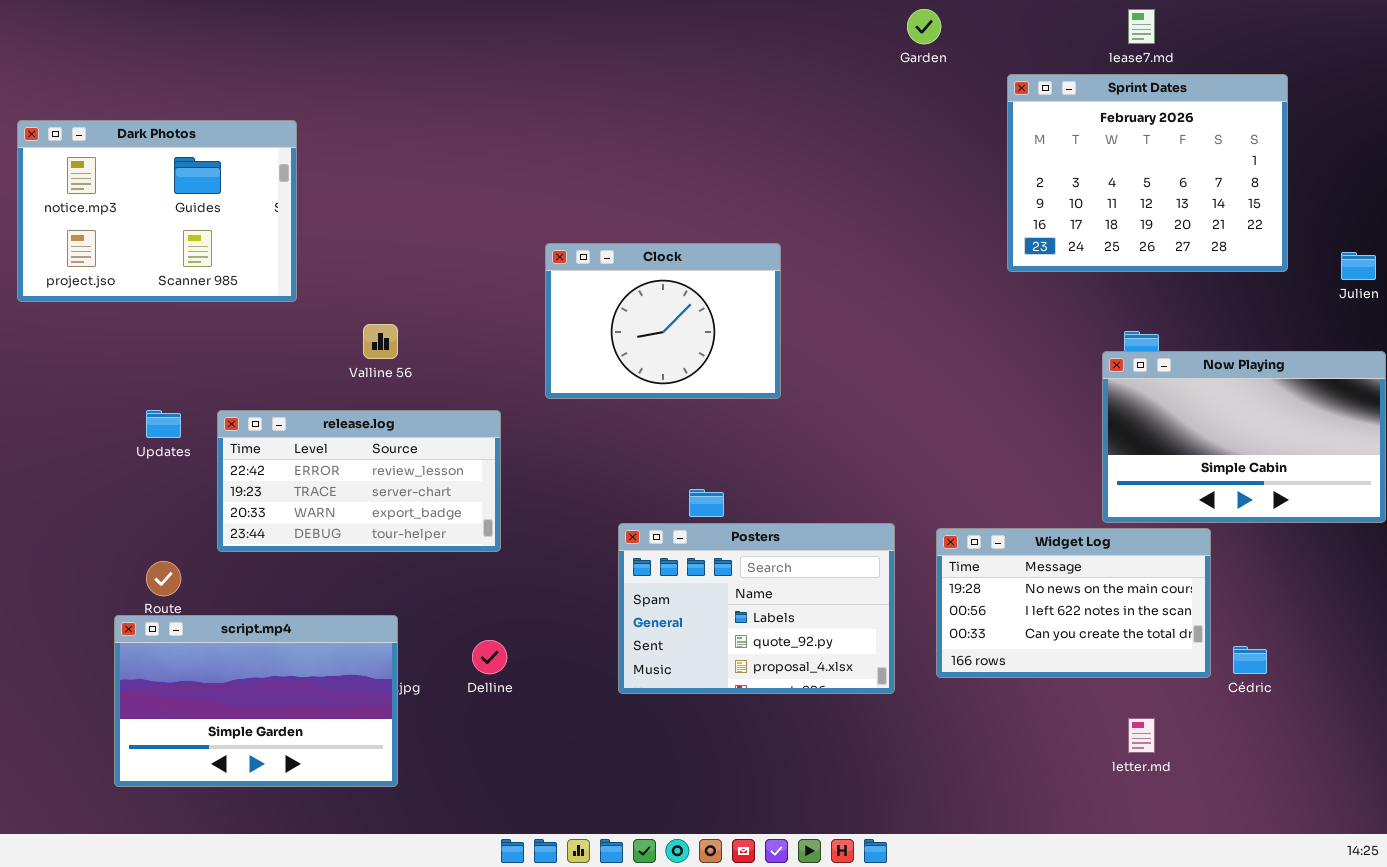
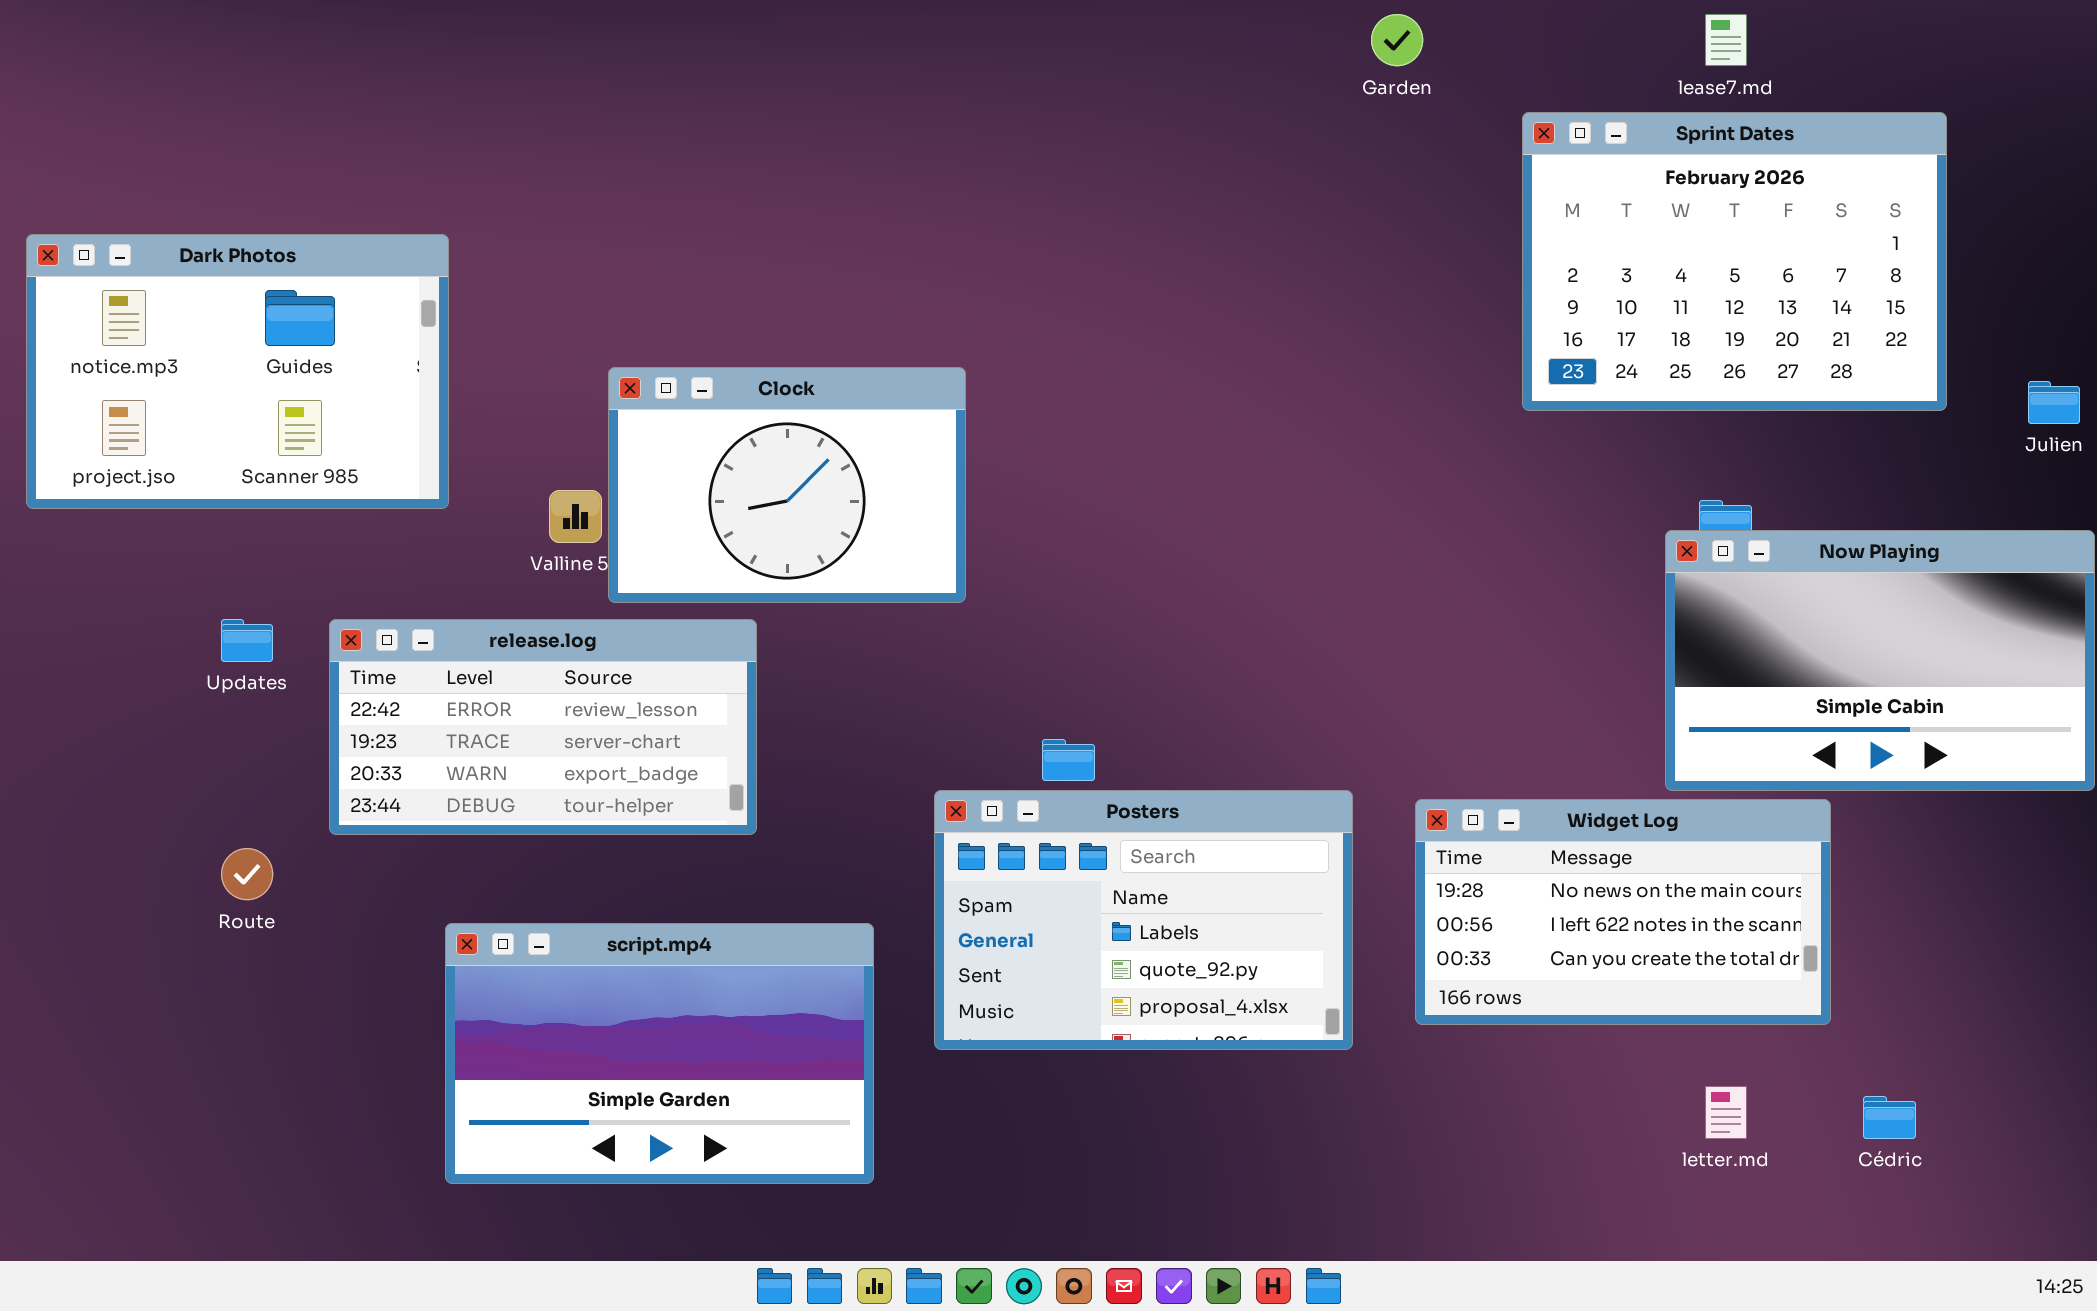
Dark Photos: [17,120,297,302] -> [26,234,449,509], moved
Clock: [545,243,781,399] -> [608,367,966,603], moved
script.mp4: [114,615,398,787] -> [445,923,874,1184], moved
Cédric: [1233,646,1267,674] -> [1863,1096,1916,1139], moved

